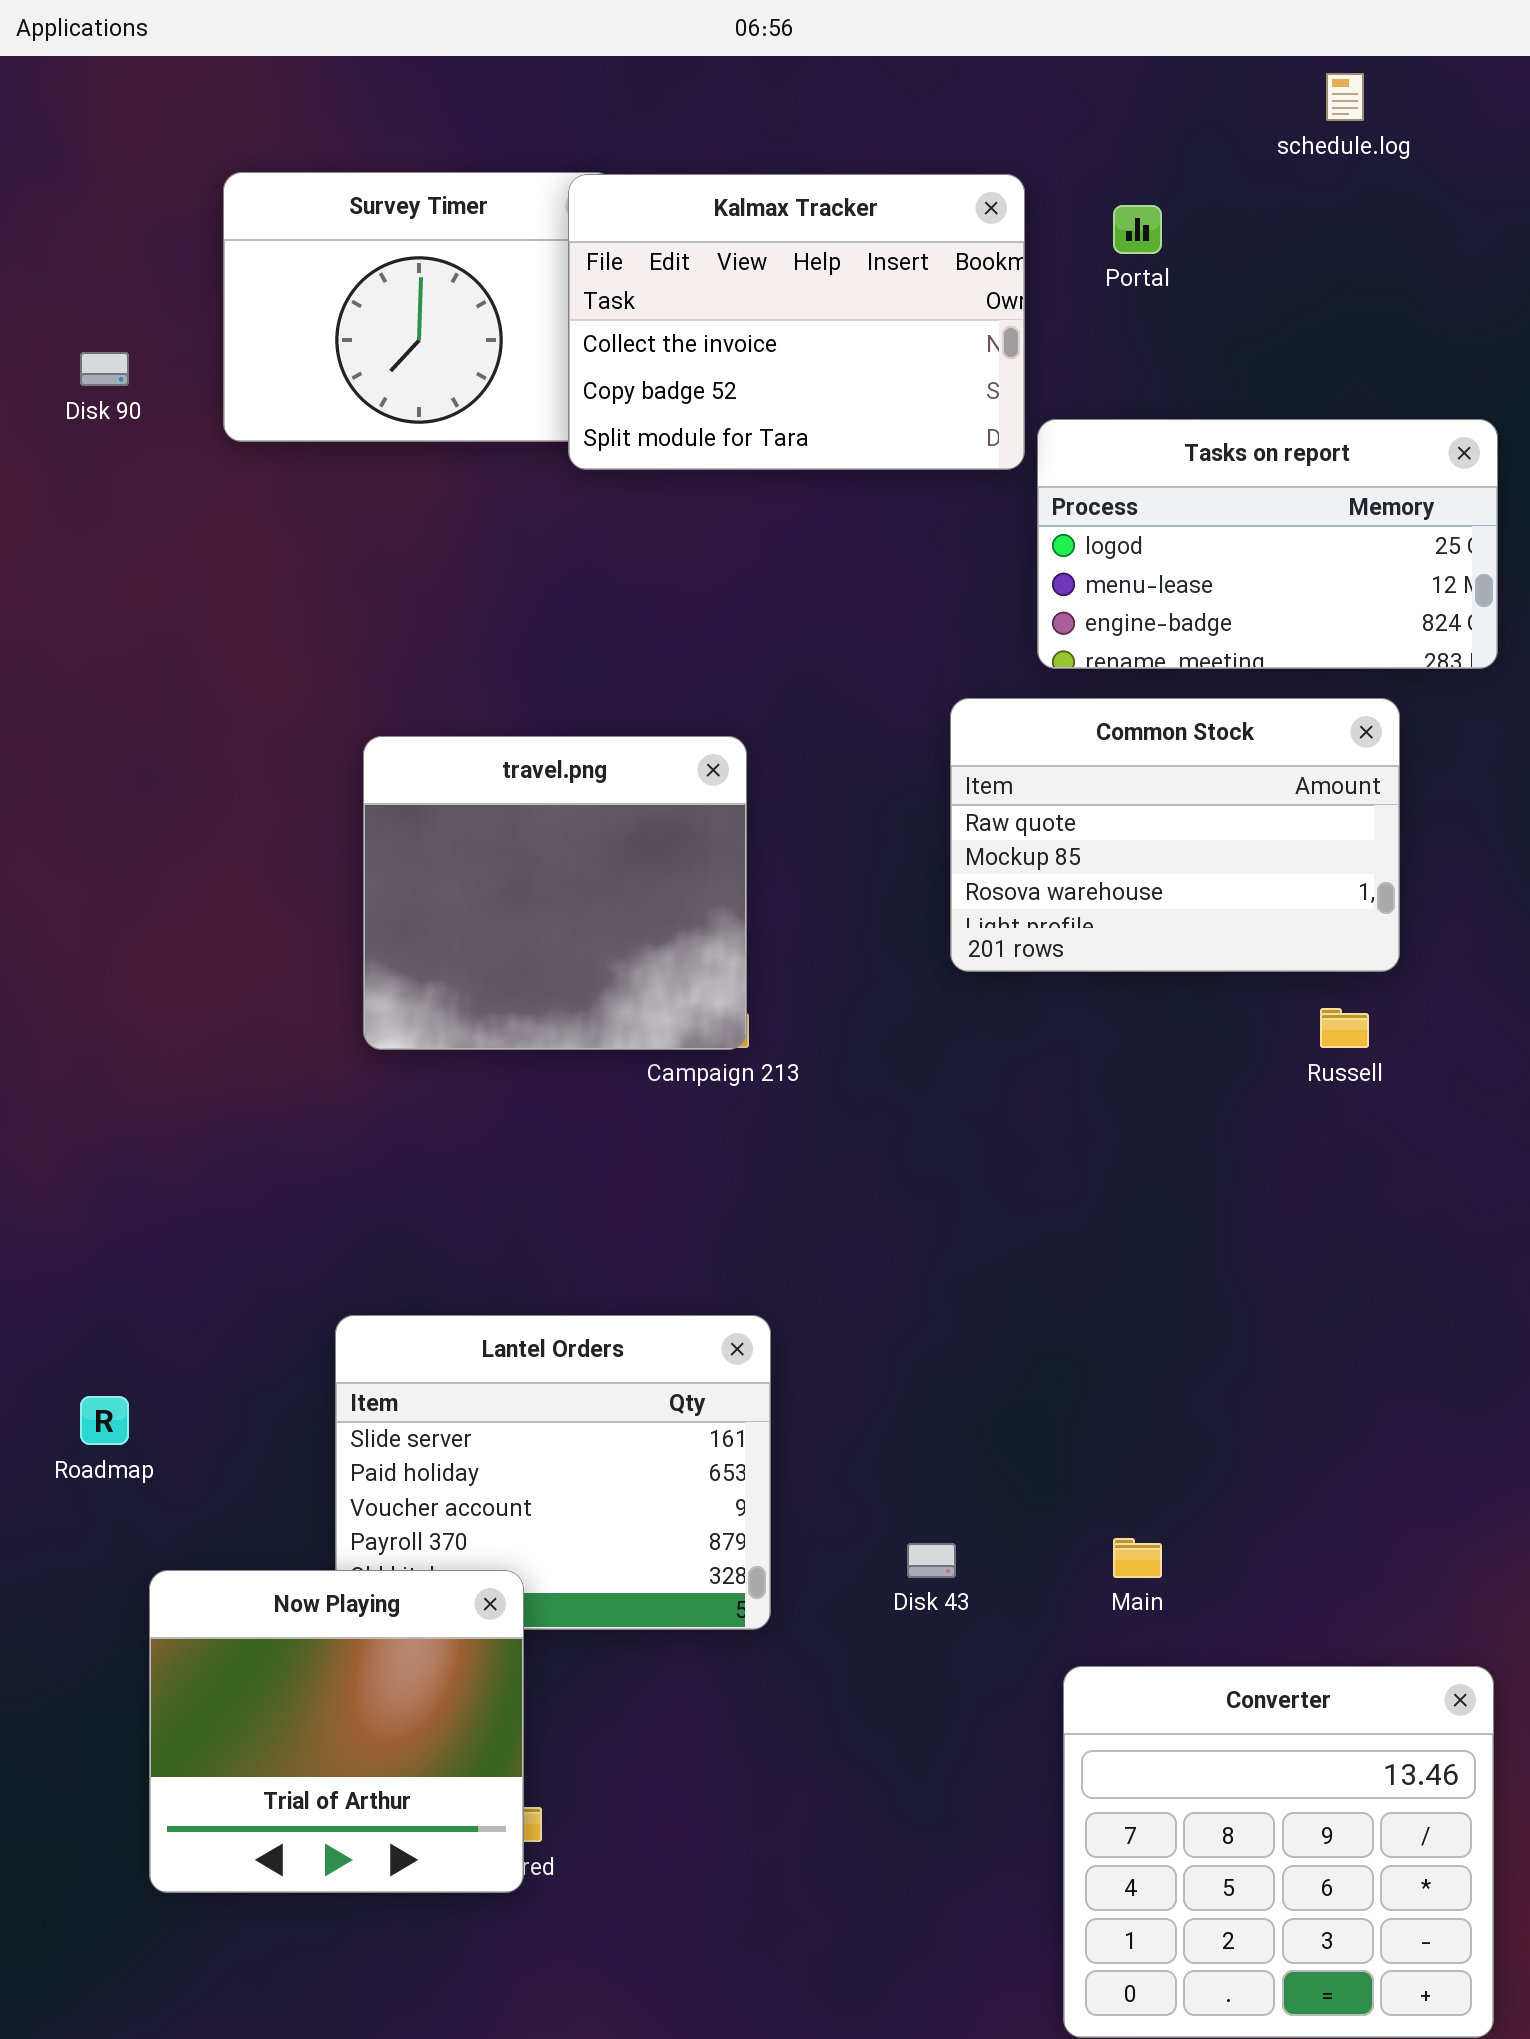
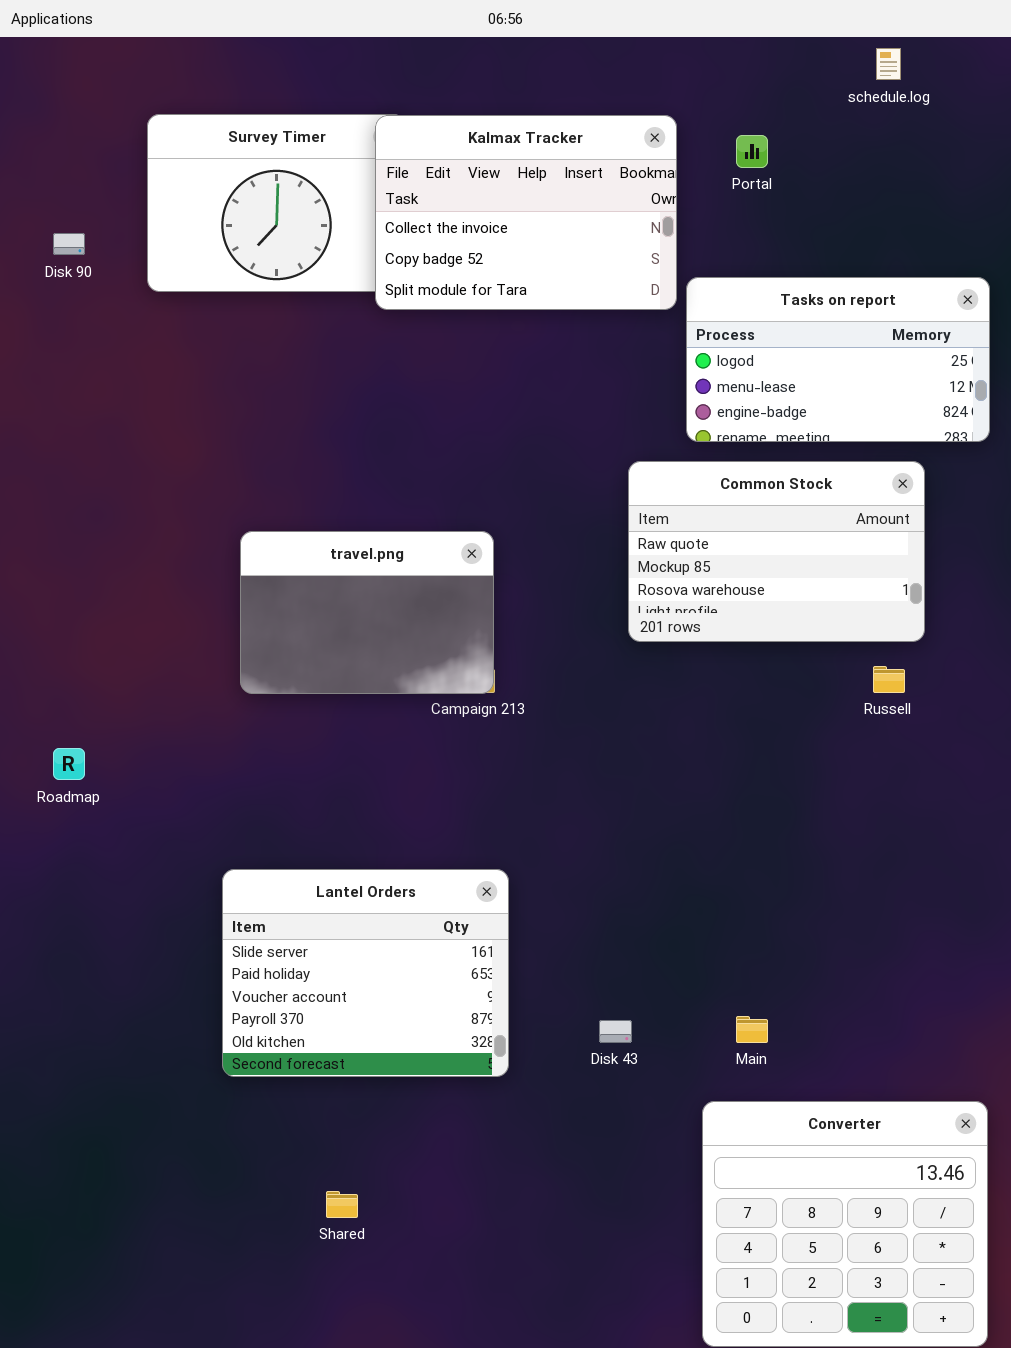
travel.png: [363,736,747,1050] -> [240,531,494,694], resized
Roadmap: [80,1396,129,1445] -> [53,748,85,780], moved
Now Playing: [149,1570,524,1893] -> none, closed

